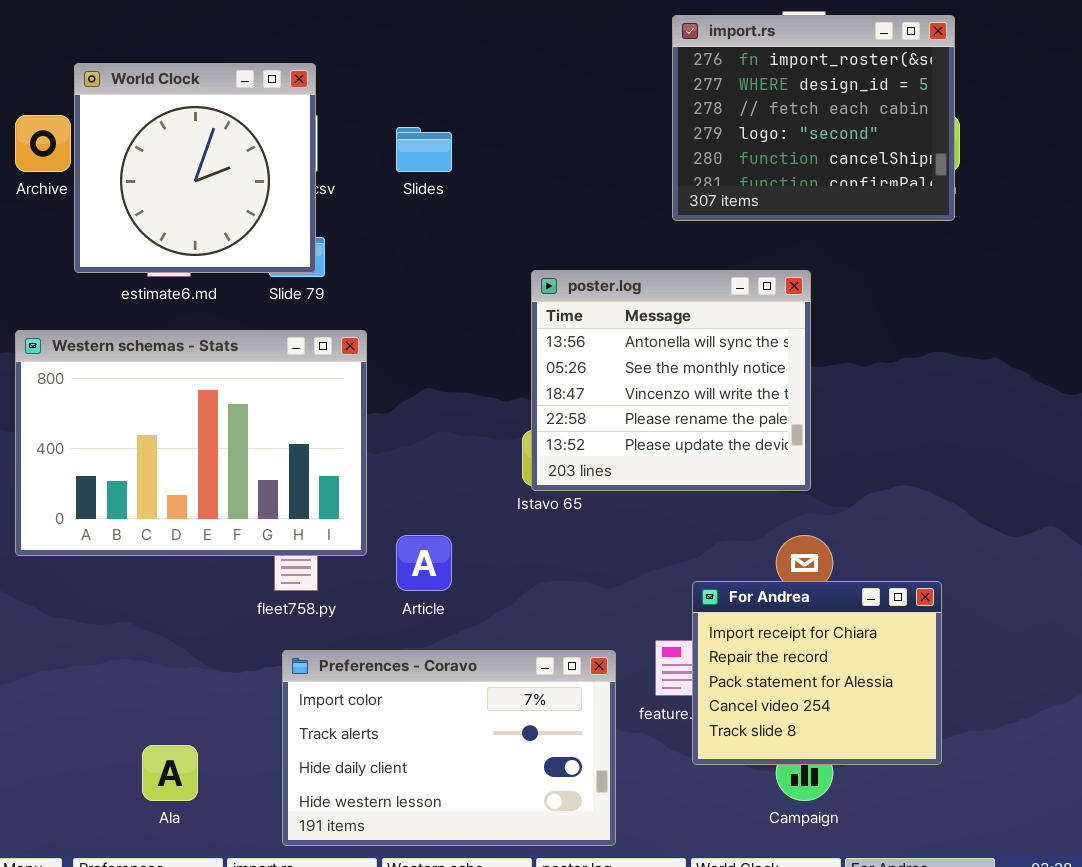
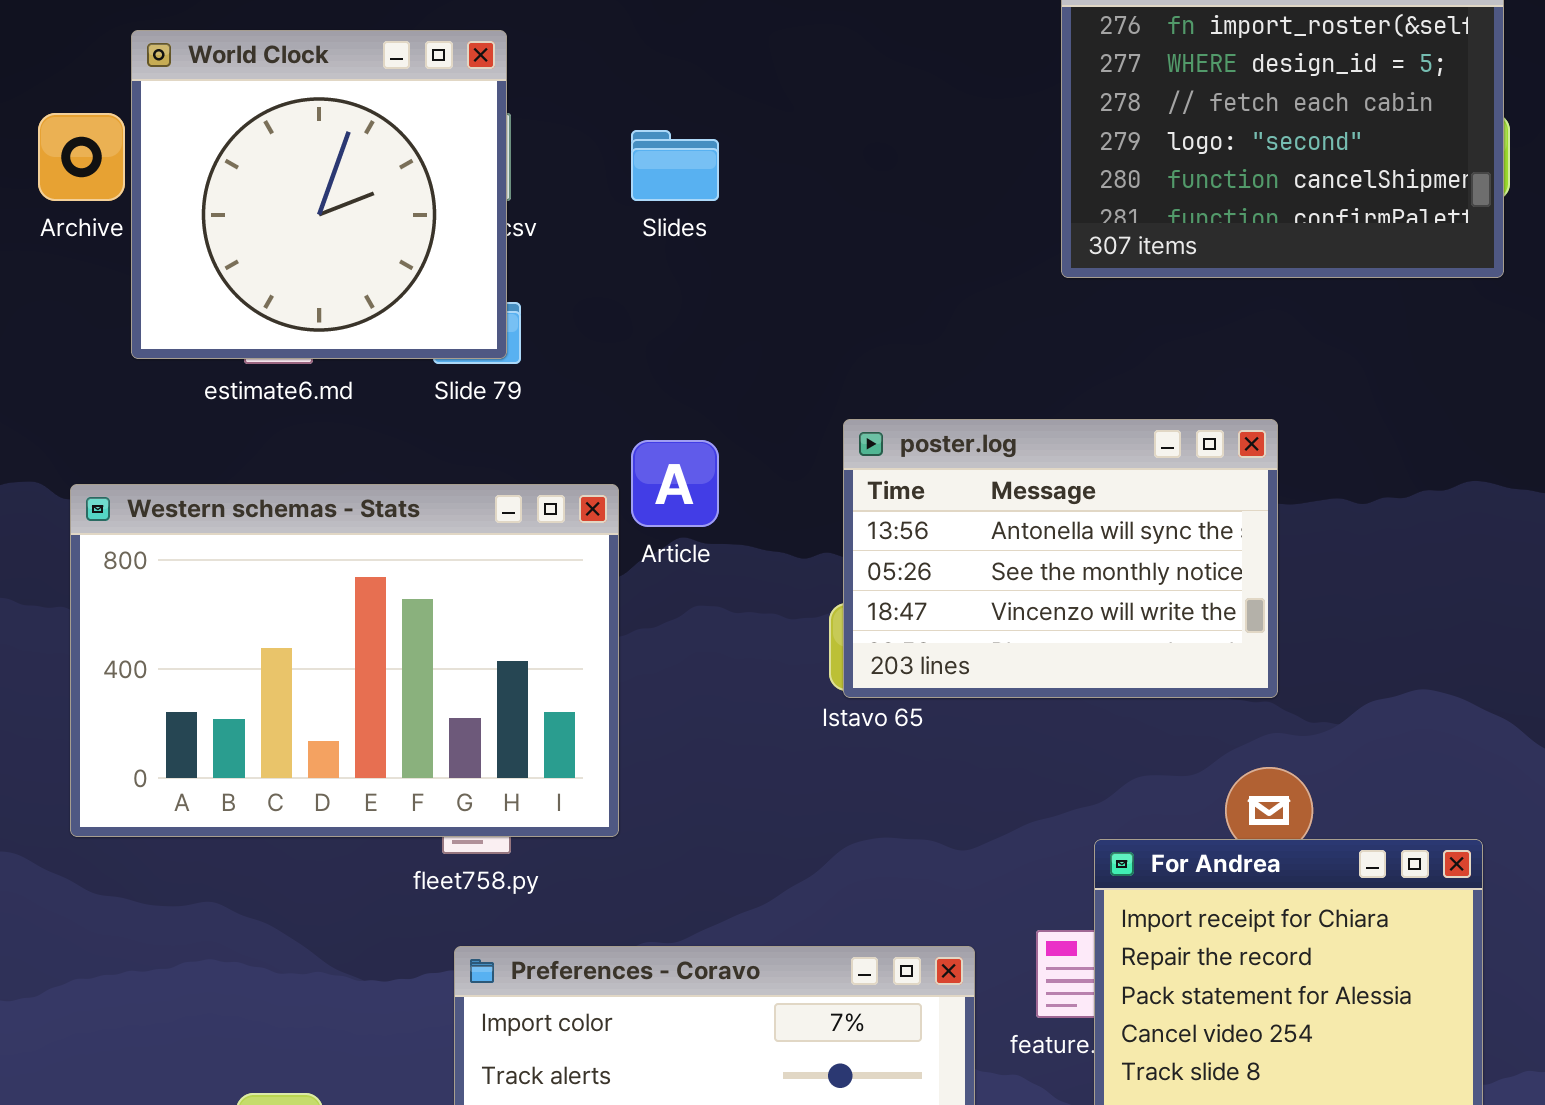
poster.log: [531,270,811,491] -> [843,419,1278,698], resized
Western schemas - Stats: [15,330,367,556] -> [70,484,619,837], moved
Article: [396,535,452,591] -> [631,440,719,527], moved

